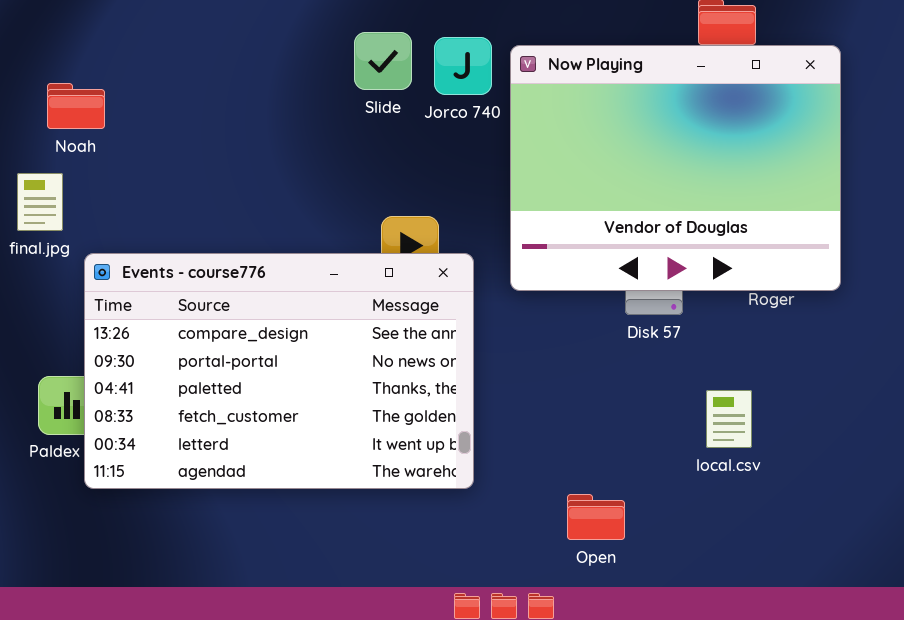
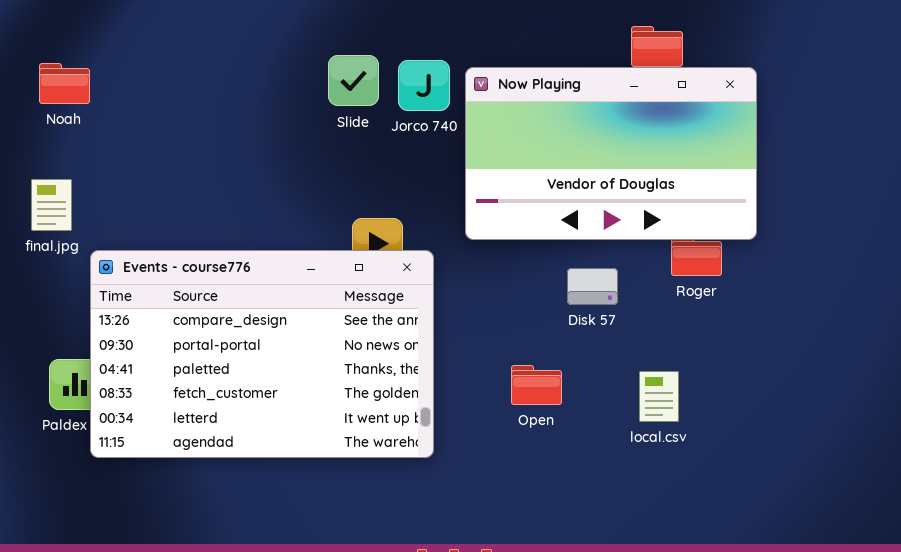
Now Playing: [510,45,841,291] -> [465,67,757,240], resized
Noah: [47,83,105,129] -> [39,63,90,104], moved
Open: [567,494,625,540] -> [511,365,562,405], moved

